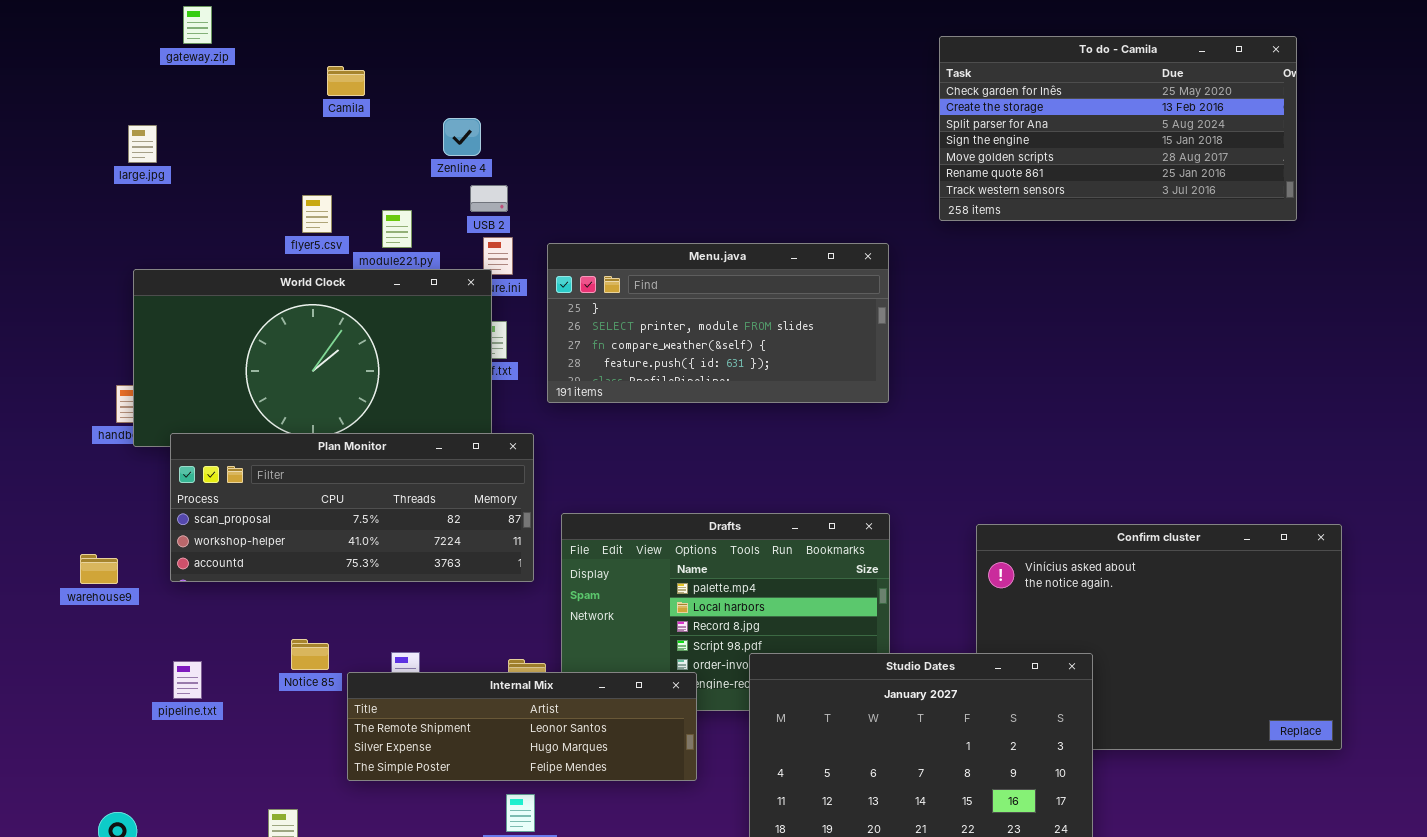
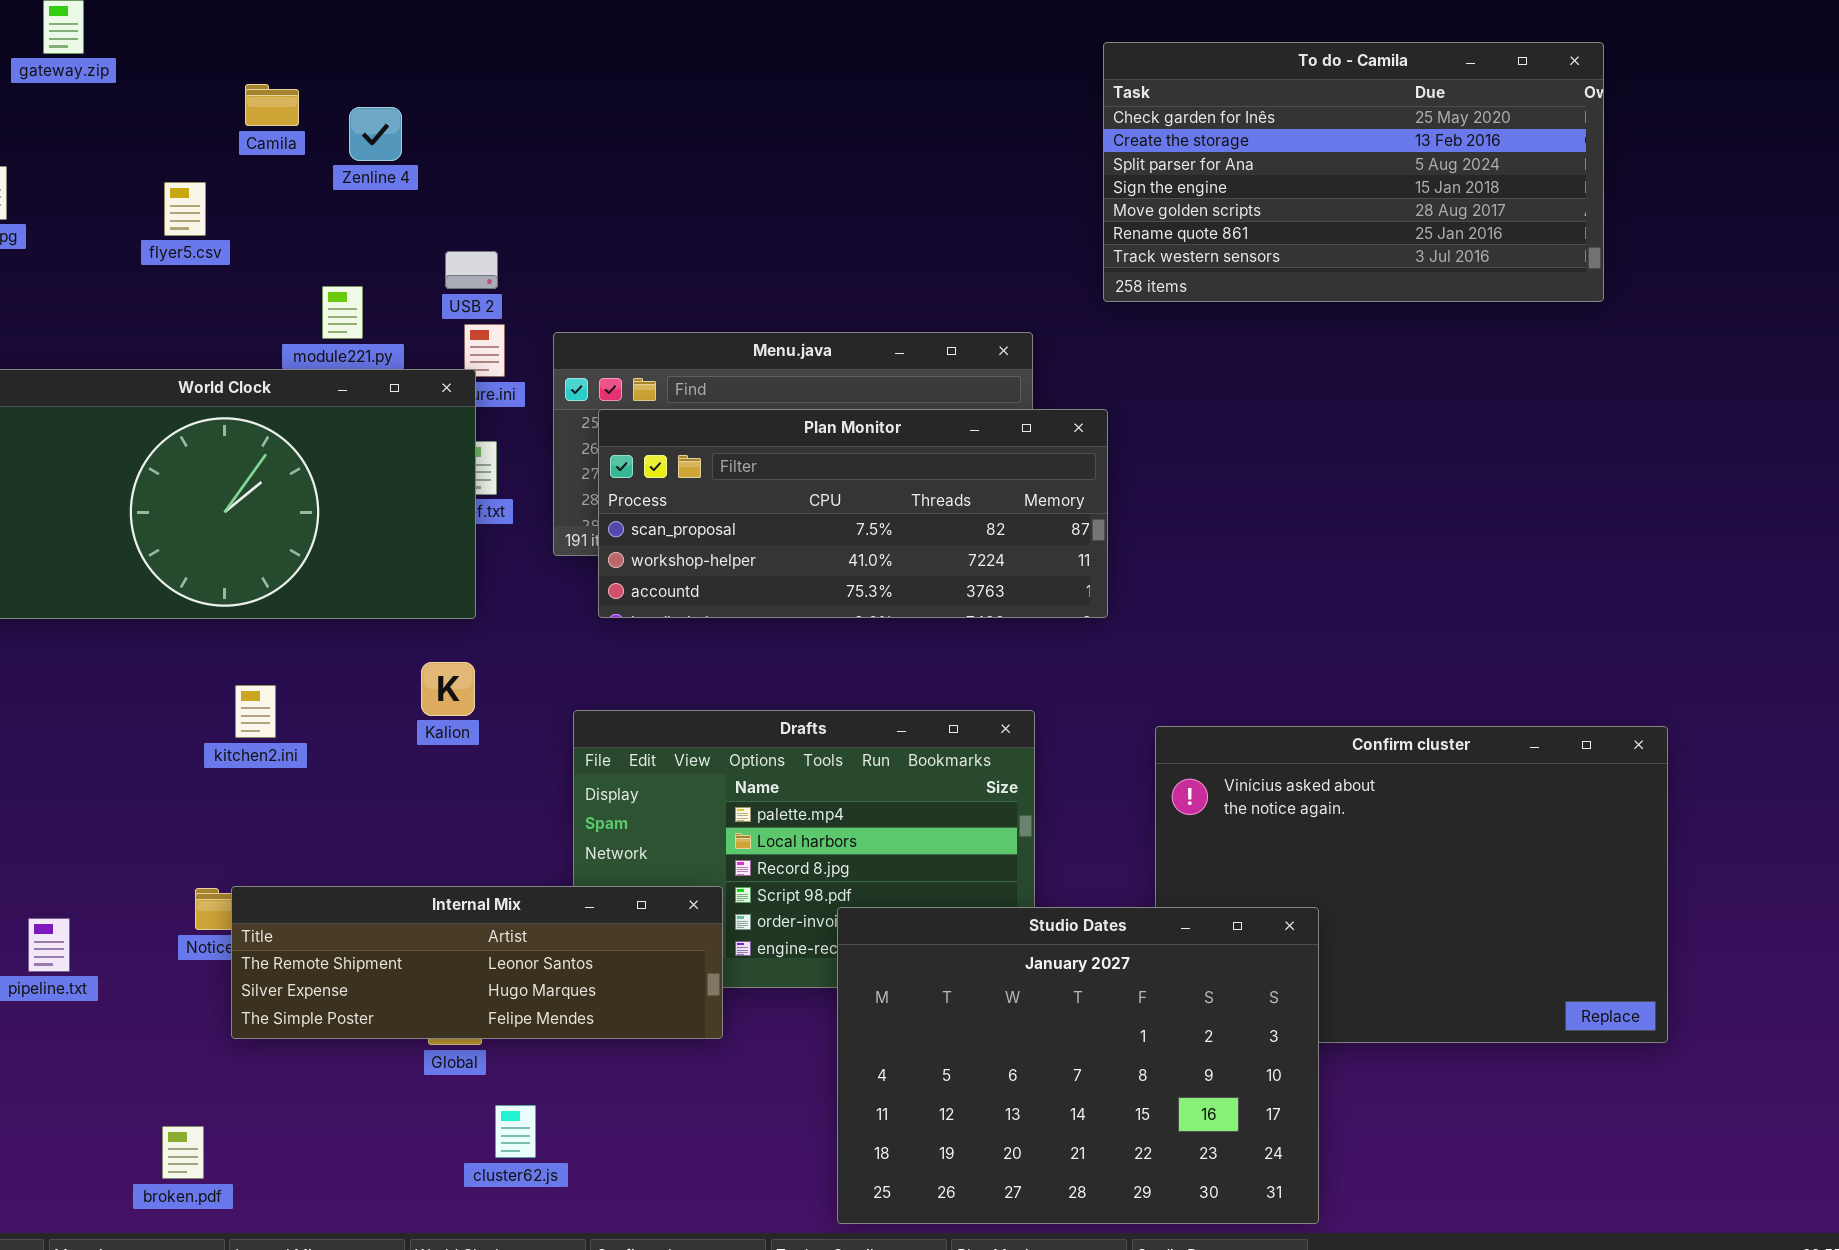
Zenline 4: [443,118,481,156] -> [349,107,402,161], moved
flyer5.csv: [302,195,332,233] -> [164,182,206,236], moved
Plan Monitor: [170,433,534,582] -> [598,409,1108,618], moved
Internal Mix: [347,672,697,781] -> [231,886,723,1039], moved

